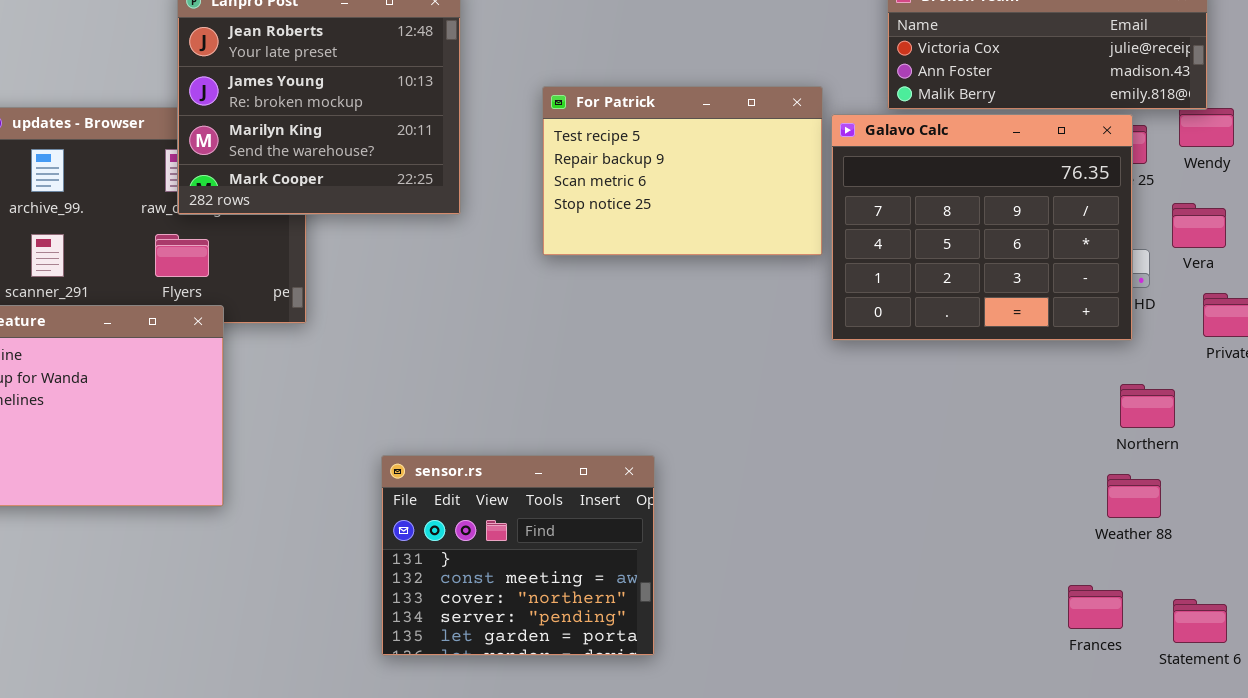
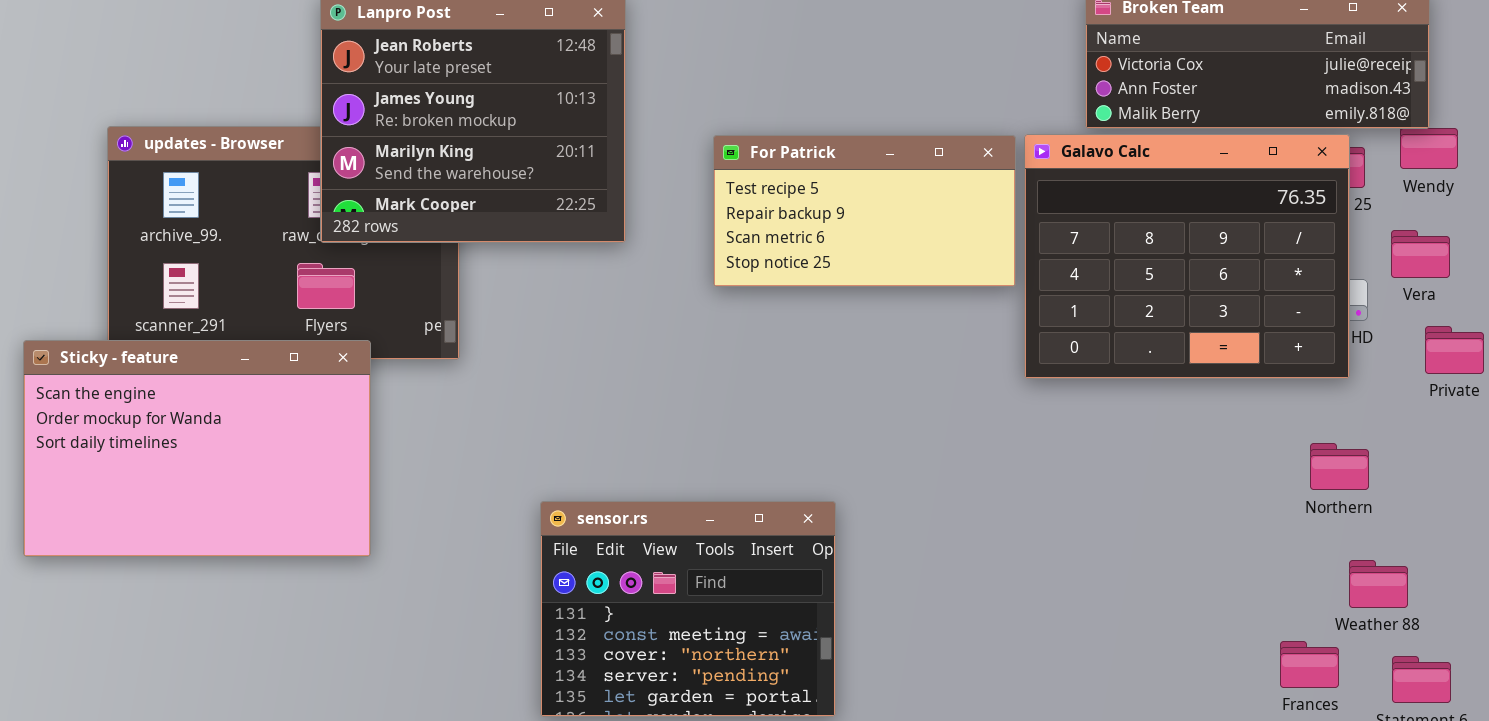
For Patrick: [542,86,823,256] -> [713,135,1016,287], resized
Northern: [1120,384,1175,428] -> [1310,443,1369,490], moved
Weather 88: [1107,474,1161,518] -> [1349,560,1408,608], moved

